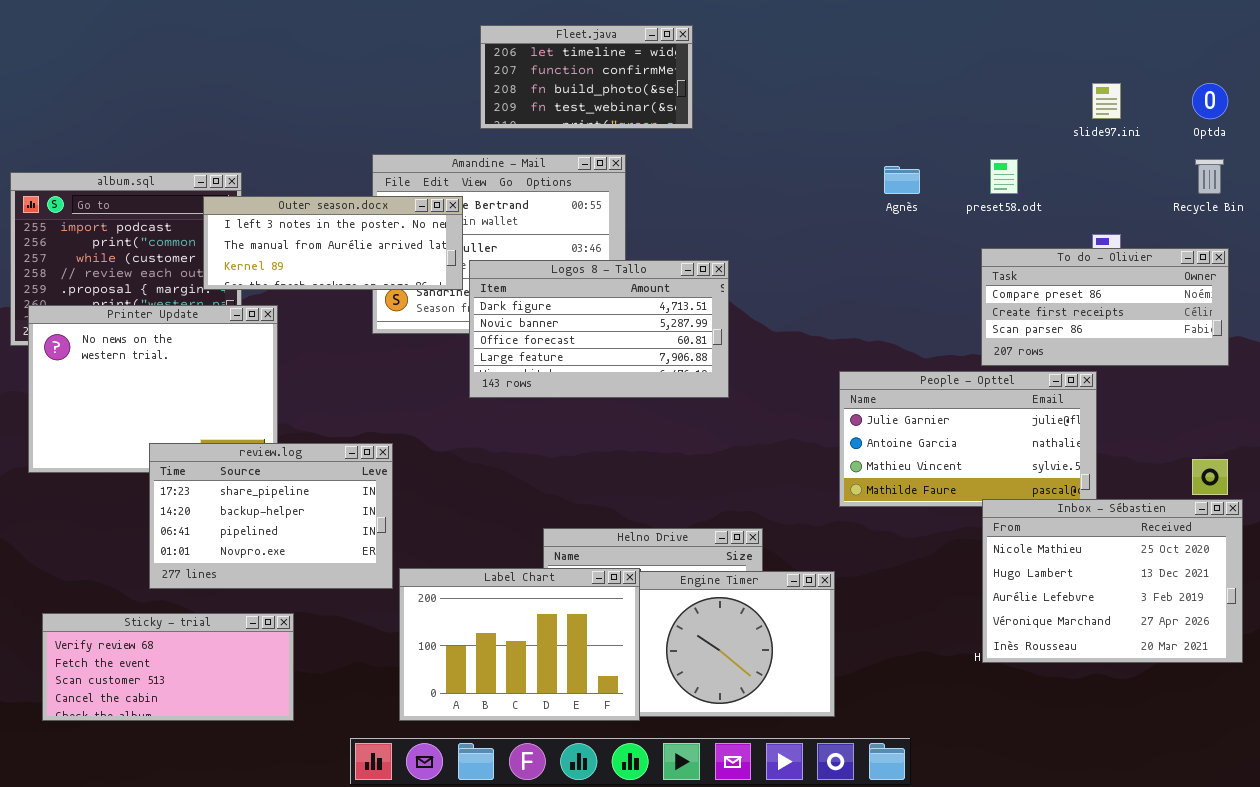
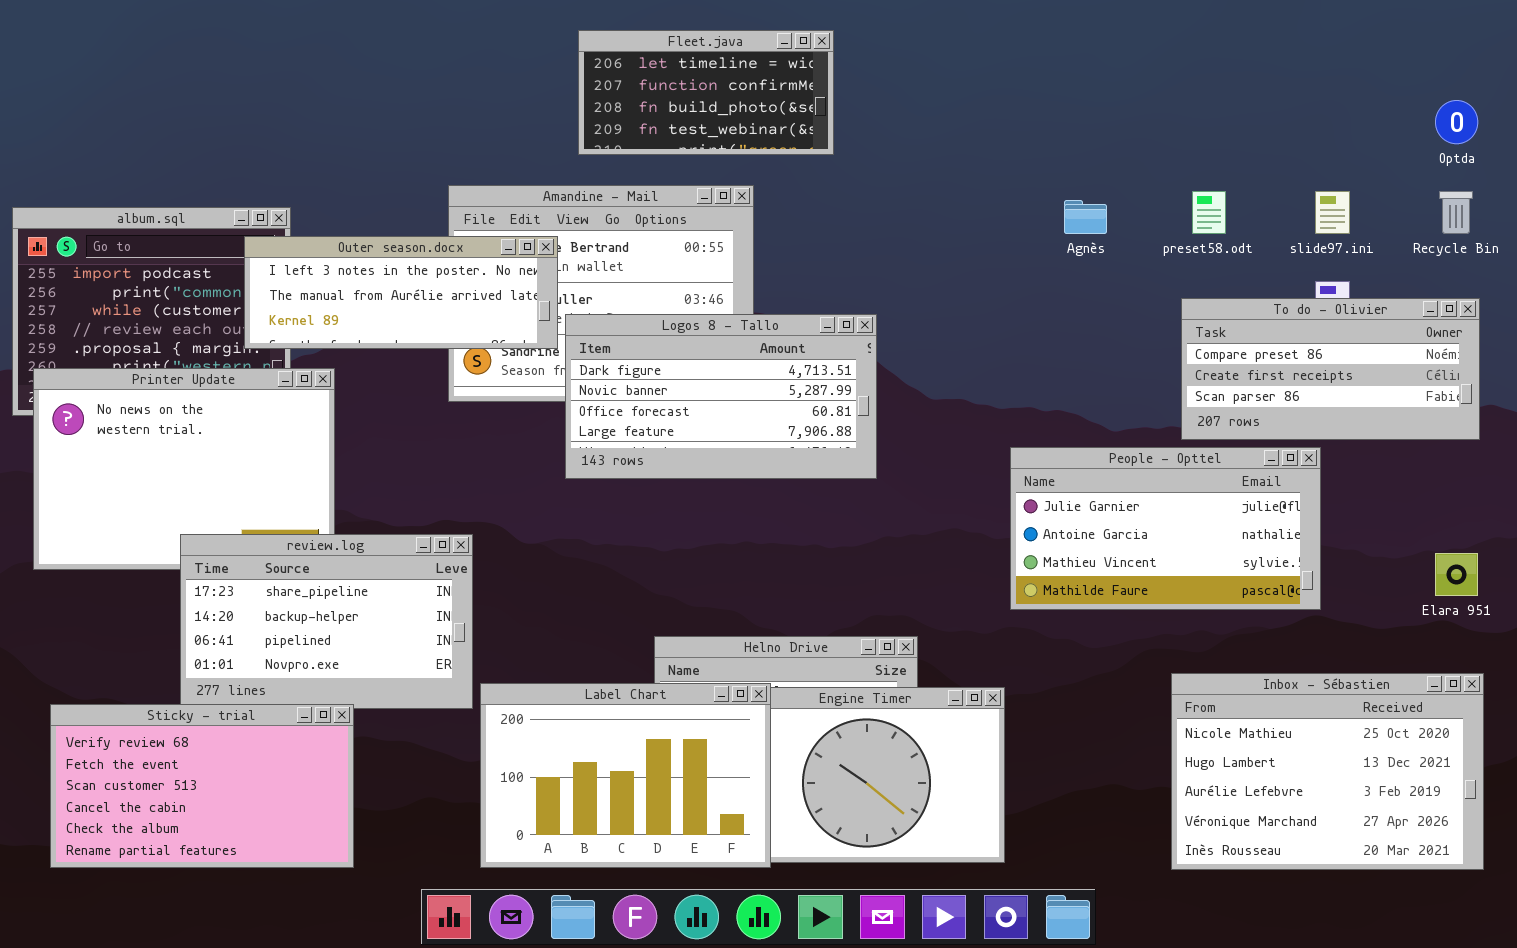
slide97.ini: [1092,83,1121,119] -> [1315,191,1350,234], moved
Inbox - Sébastien: [982,499,1243,663] -> [1171,673,1484,870], moved
Sticky - trial: [42,613,294,721] -> [50,704,354,868], resized

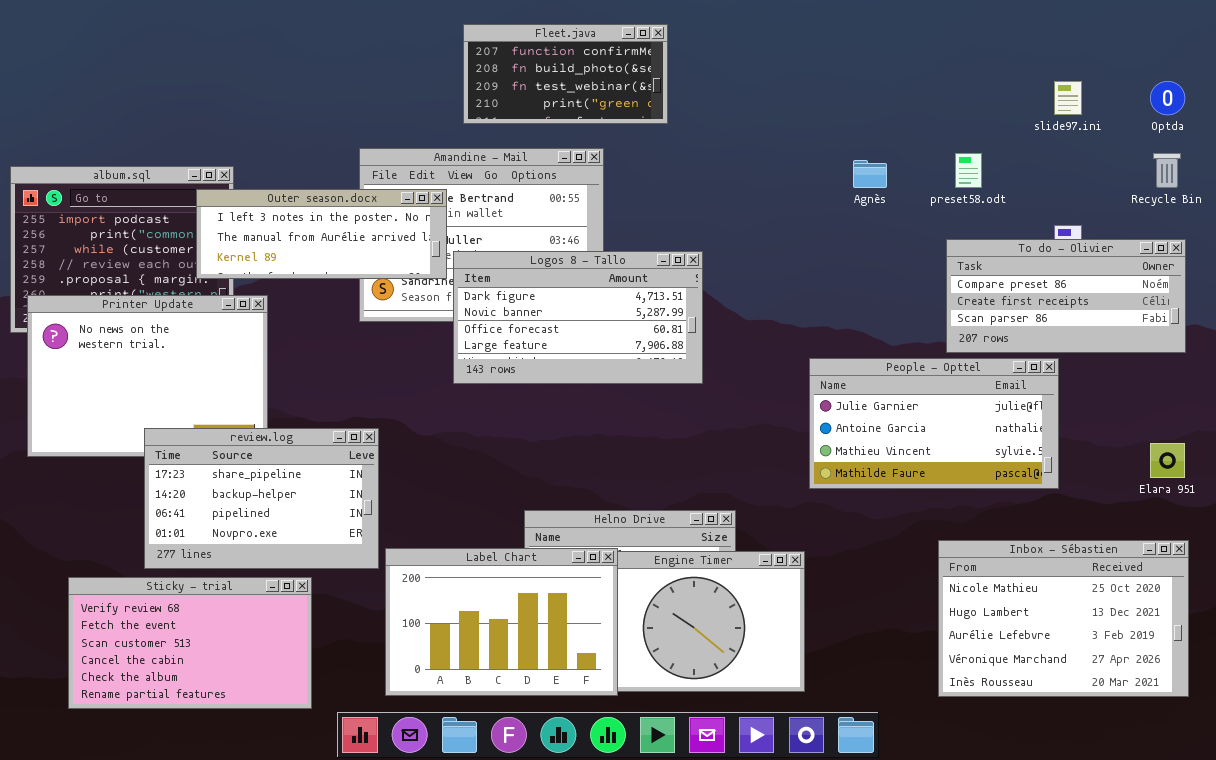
Fleet.java: [578,30,834,155] -> [463,24,668,124], scrolled down 1 row
slide97.ini: [1315,191,1350,234] -> [1054,81,1082,115], moved
Sticky - trial: [50,704,354,868] -> [68,577,312,709], moved

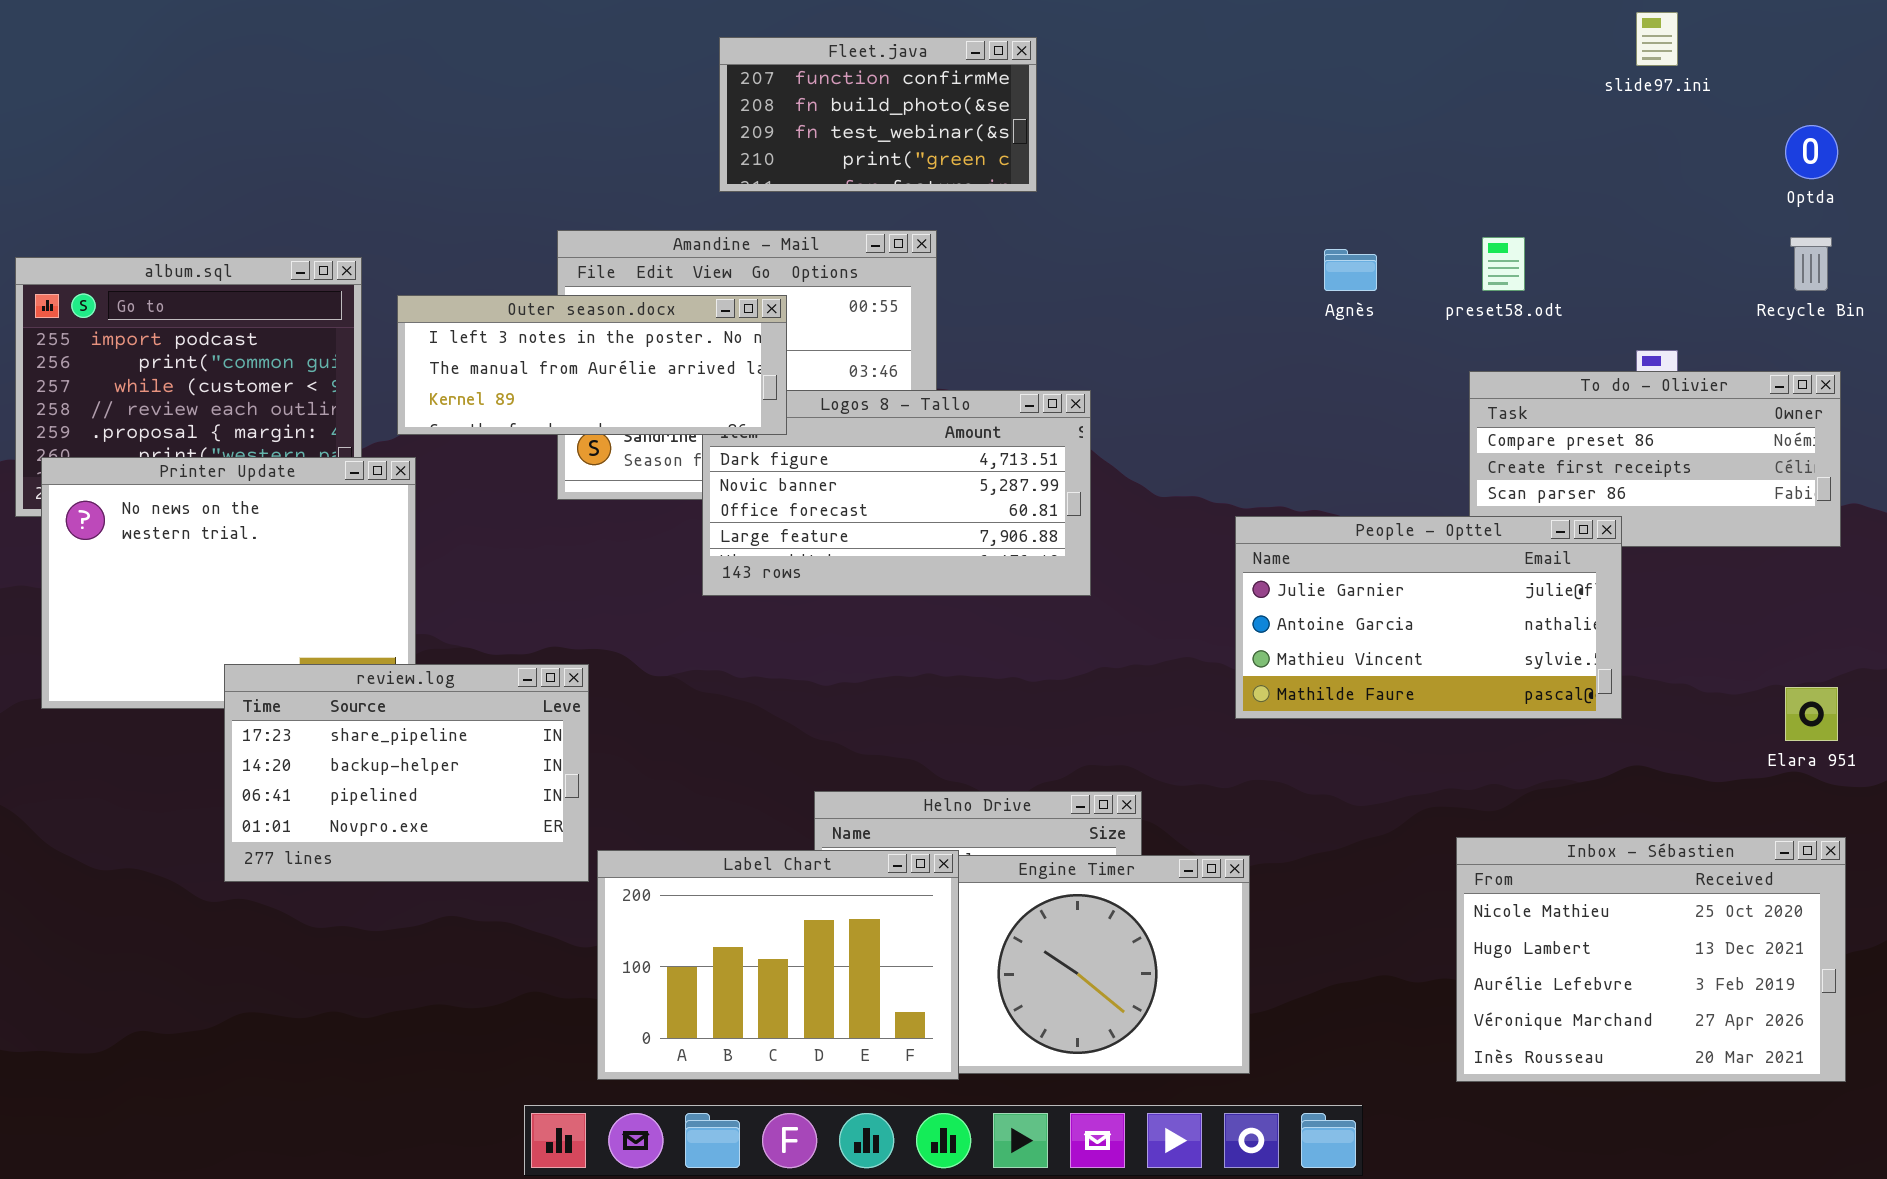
slide97.ini: [1054,81,1082,115] -> [1636,12,1678,66], moved
Outer season.docx: [196,189,447,279] -> [397,295,787,435], moved
People - Opttel: [809,358,1059,489] -> [1235,516,1622,719], moved
Sticky - trial: [68,577,312,709] -> none, closed

